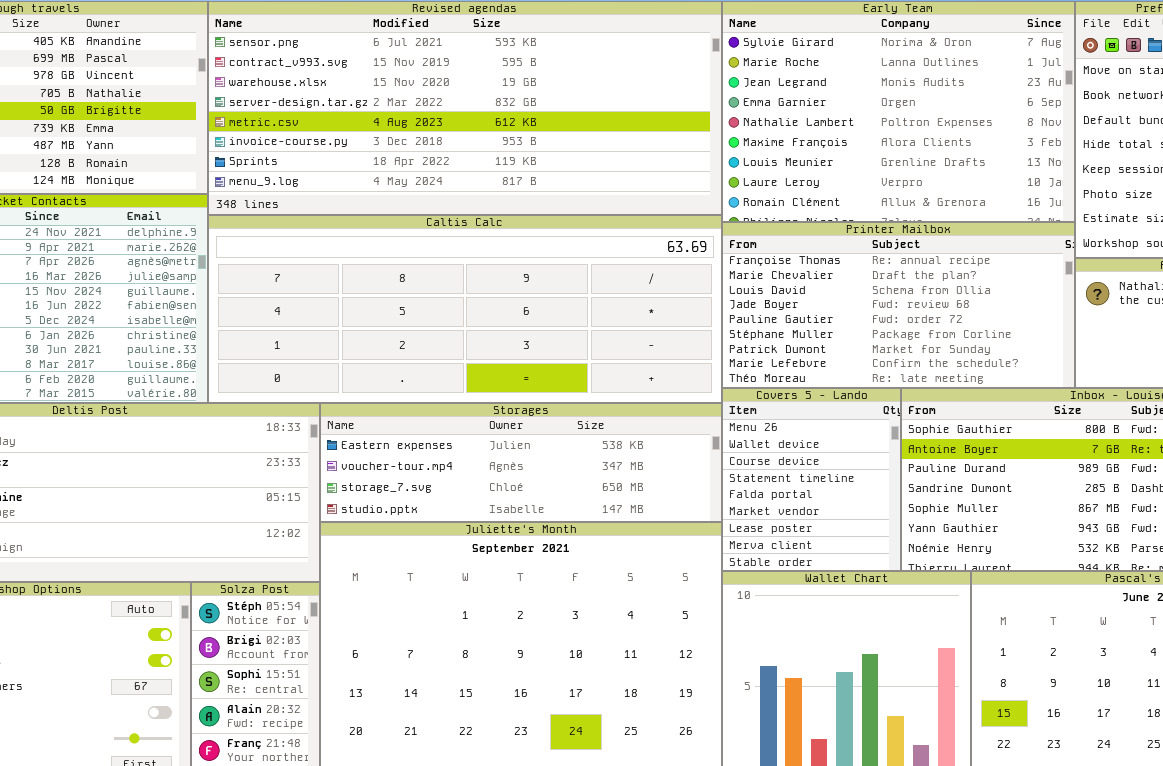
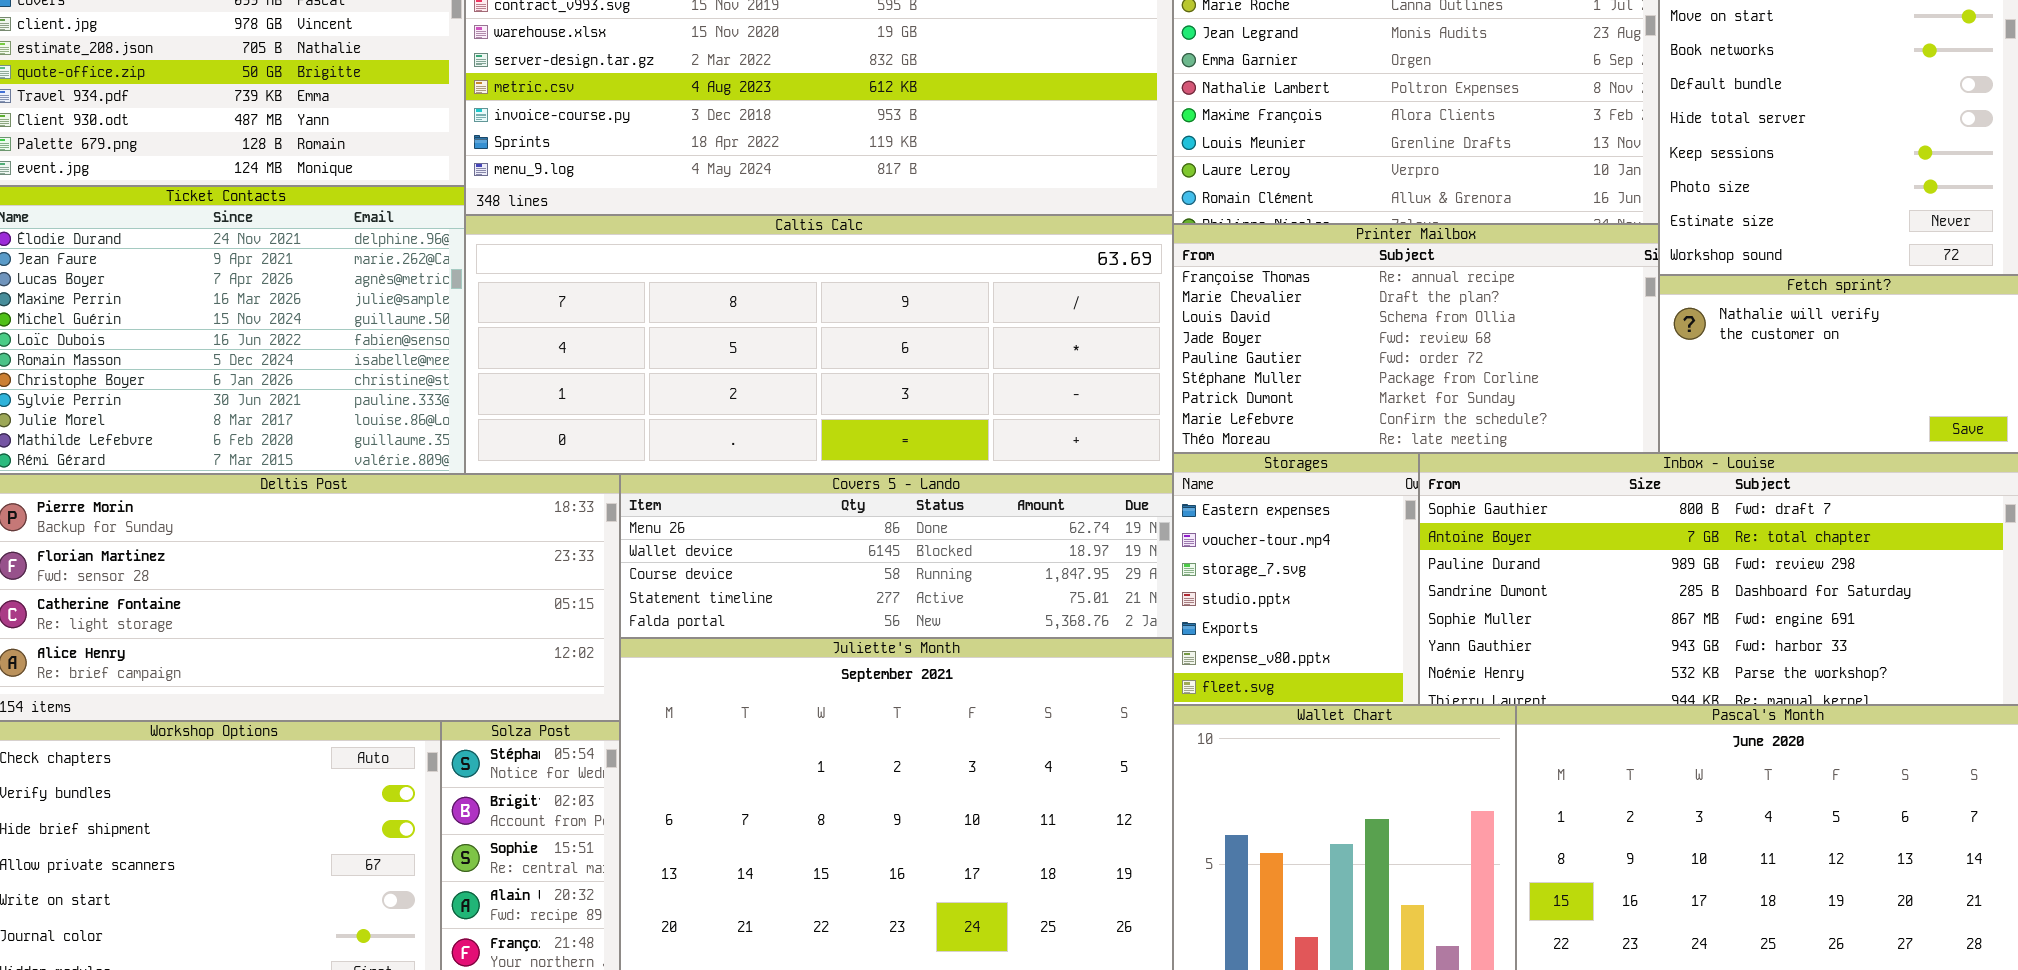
Covers 5 - Lando: [722,388,901,571] -> [620,474,1173,638], moved, resized
Storages: [320,403,722,522] -> [1173,453,1419,705], moved, resized

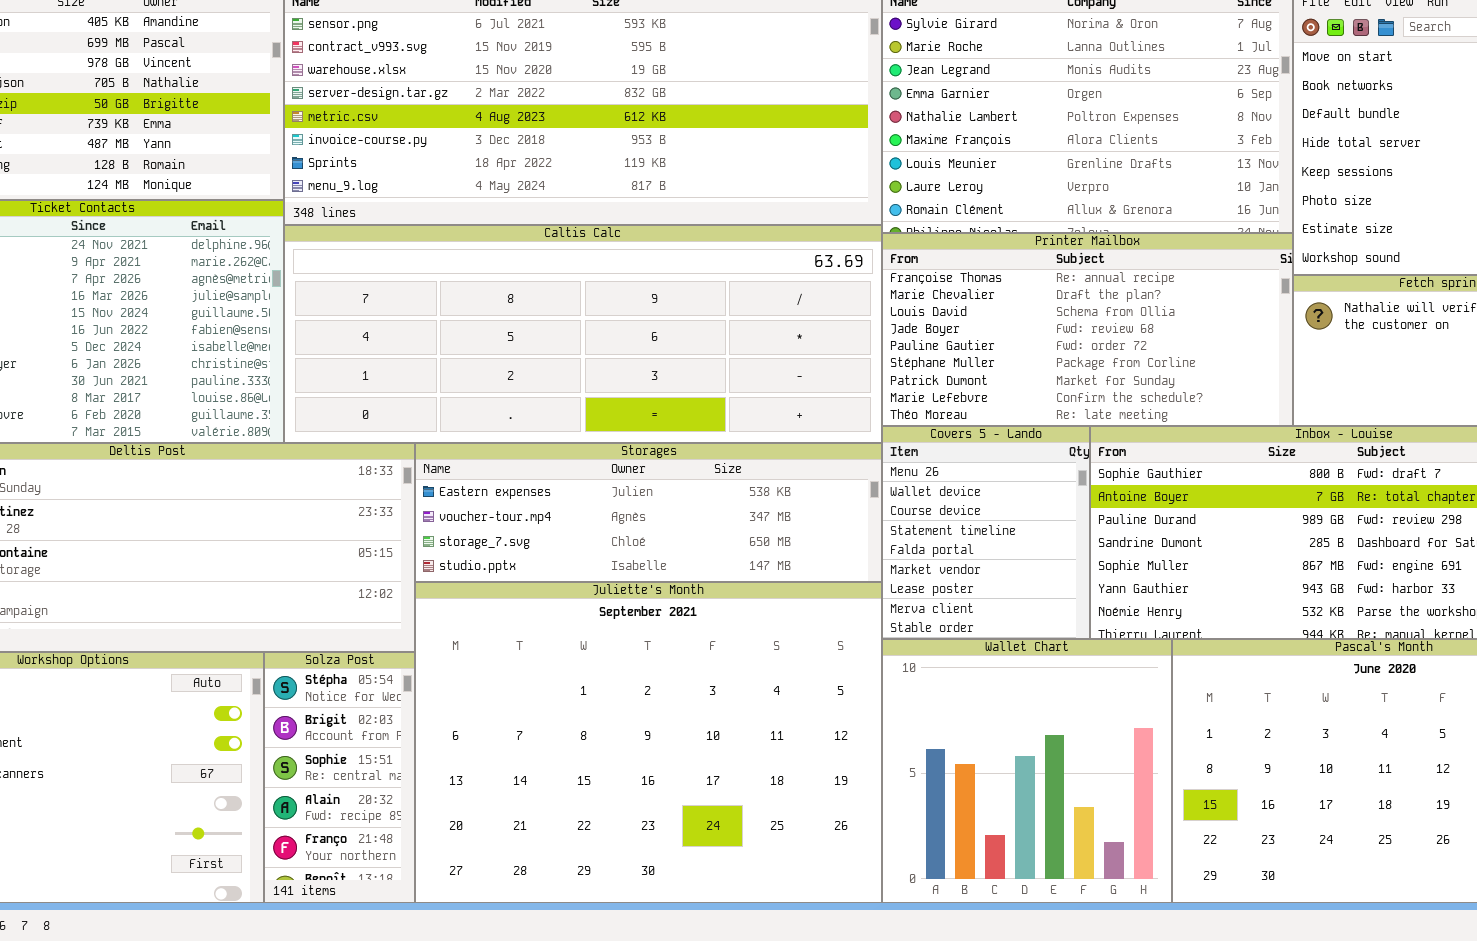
Storages: [1173,453,1419,705] -> [415,443,882,582], moved, resized
Covers 5 - Lando: [620,474,1173,638] -> [882,426,1090,639], moved, resized

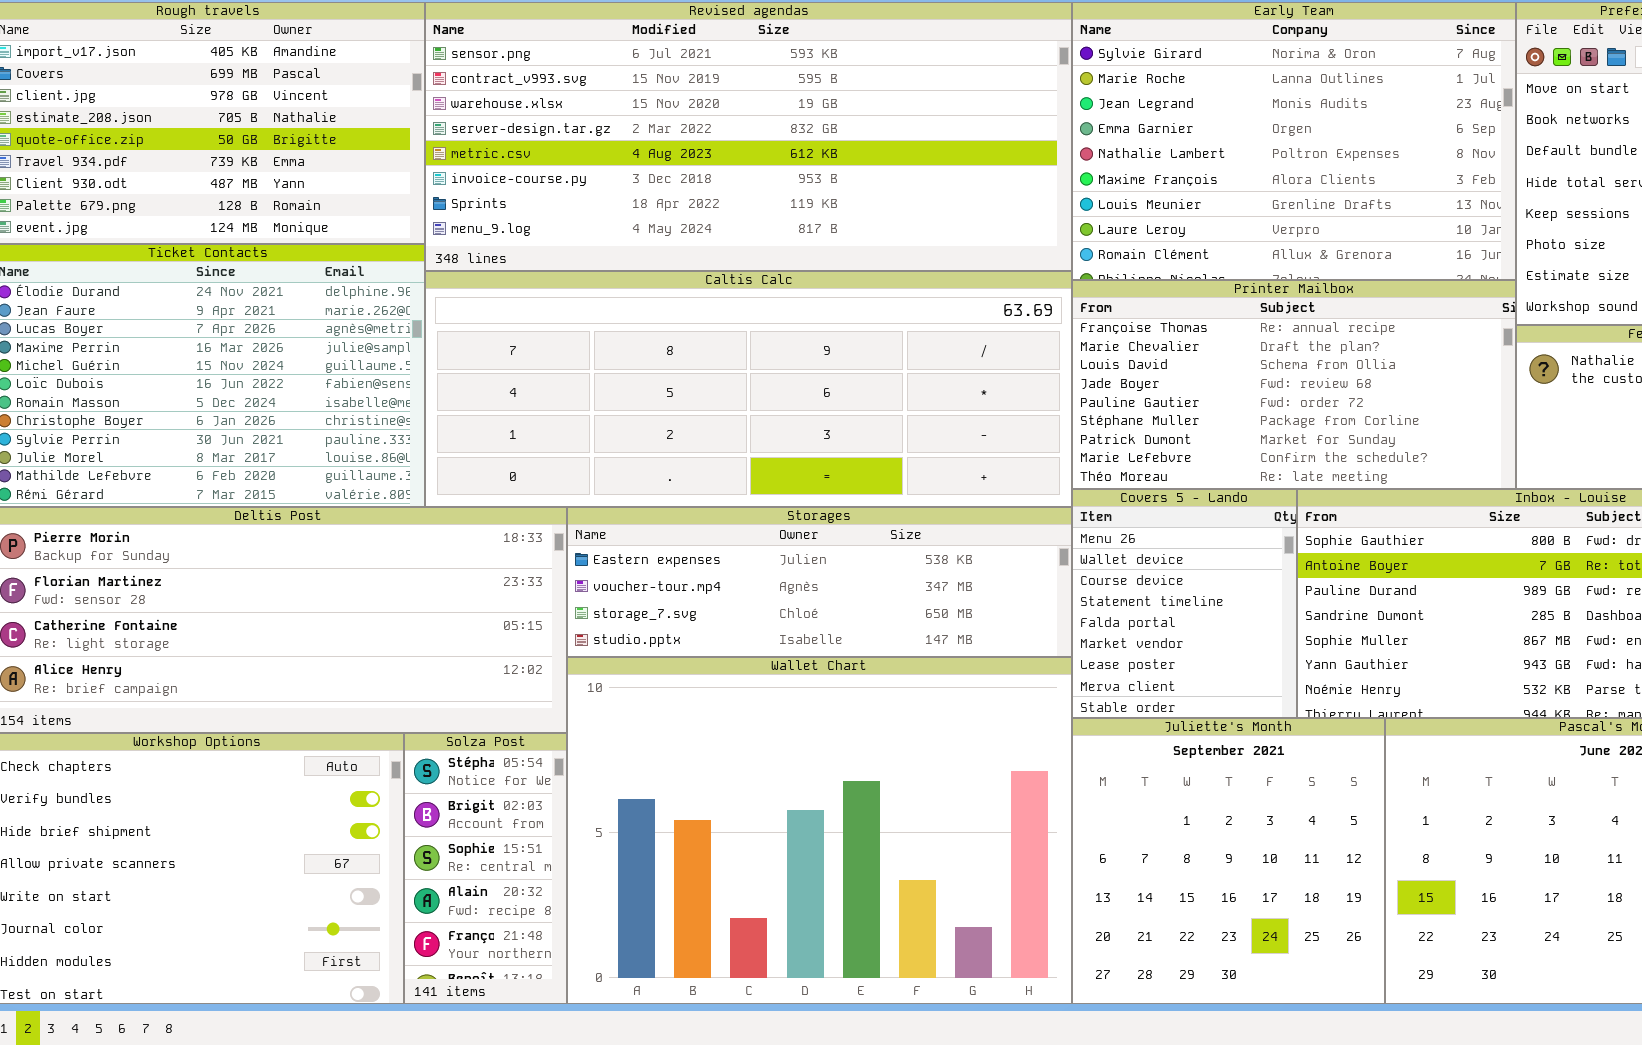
Juliette's Month: [415,582,882,903] -> [1072,718,1385,1004], moved, resized
Wallet Chart: [882,639,1172,903] -> [567,657,1072,1004], moved, resized

